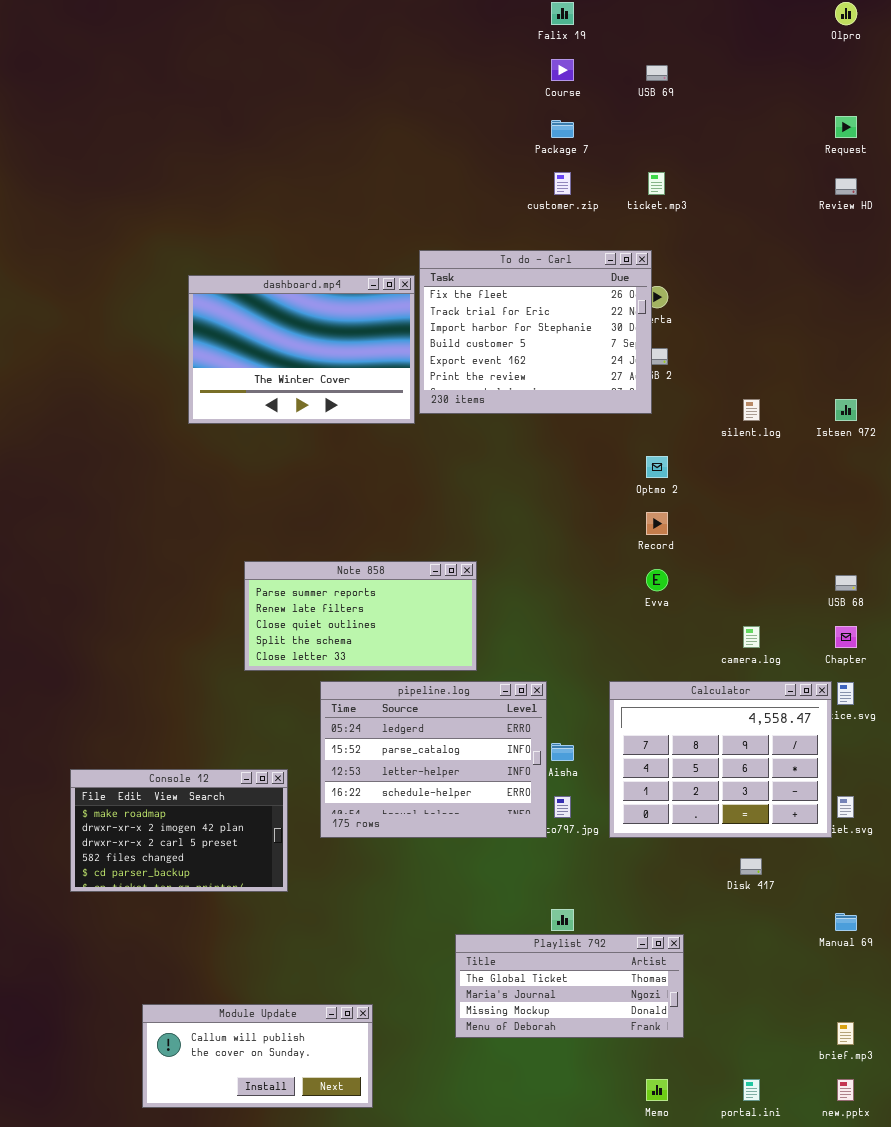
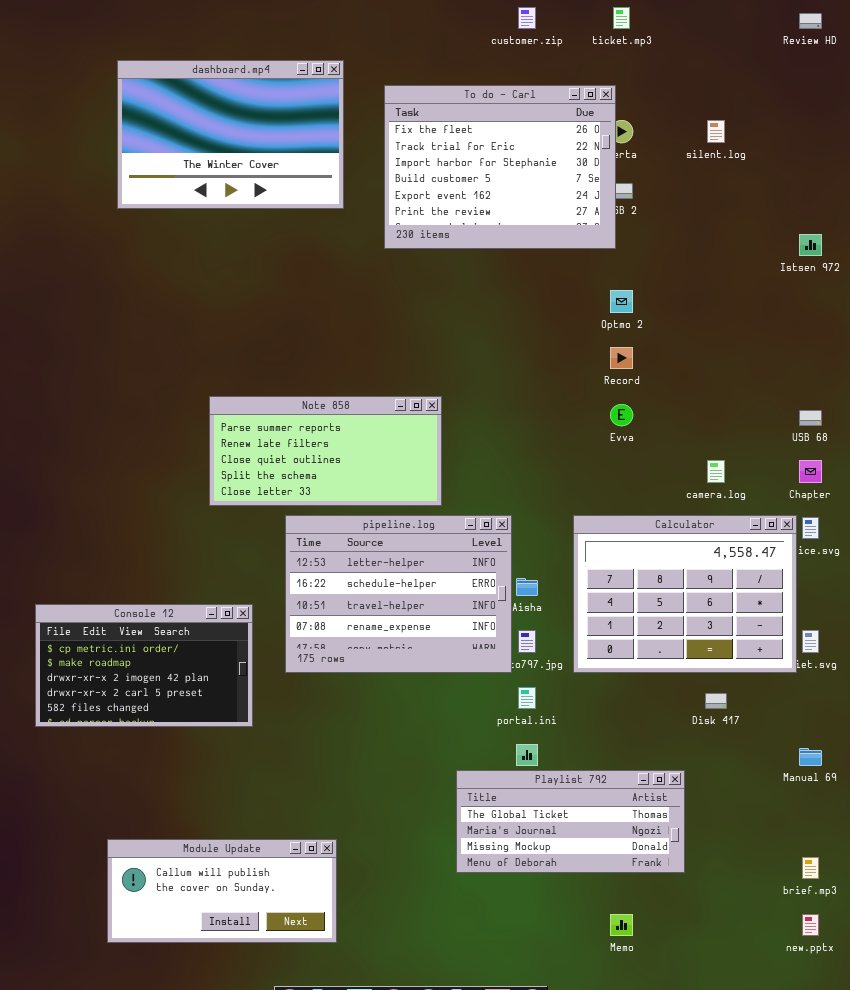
dashboard.mp4: [188,275,415,424] -> [117,60,344,209], moved
silent.log: [743,399,760,421] -> [707,120,725,143], moved
pipeline.log: [320,681,547,838] -> [285,515,512,673], scrolled down 2 rows
Console 12: [70,769,288,892] -> [35,604,253,727], scrolled up 1 row
Playlist 792: [455,934,684,1038] -> [456,770,685,873], moved
portal.ini: [743,1079,760,1101] -> [518,687,536,709], moved

